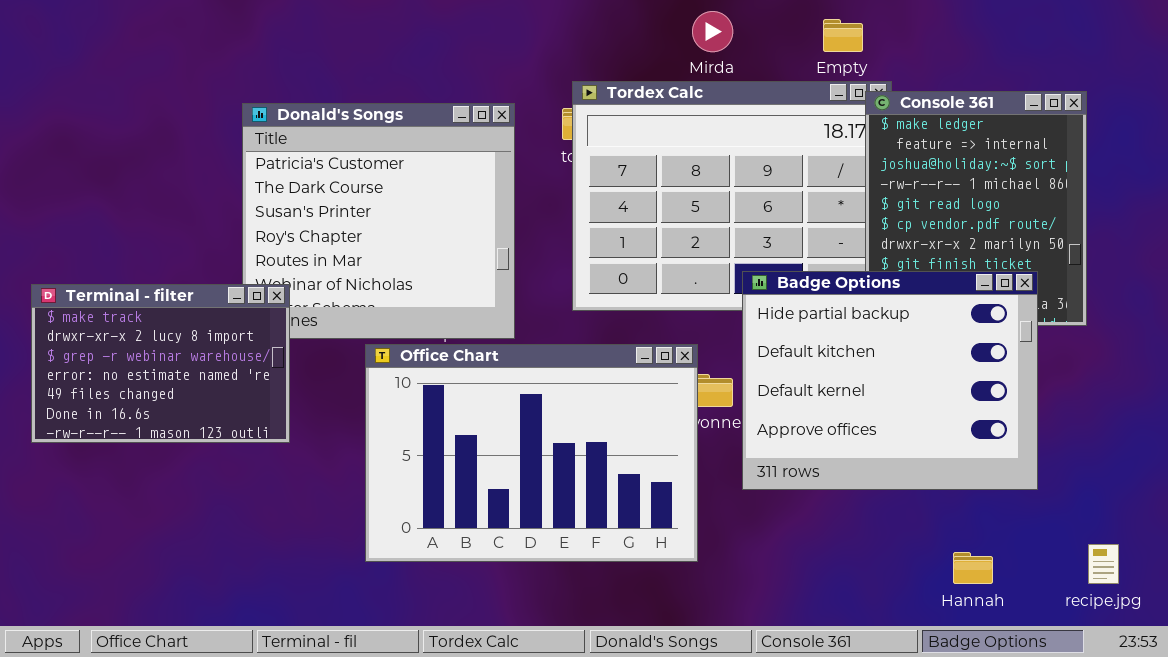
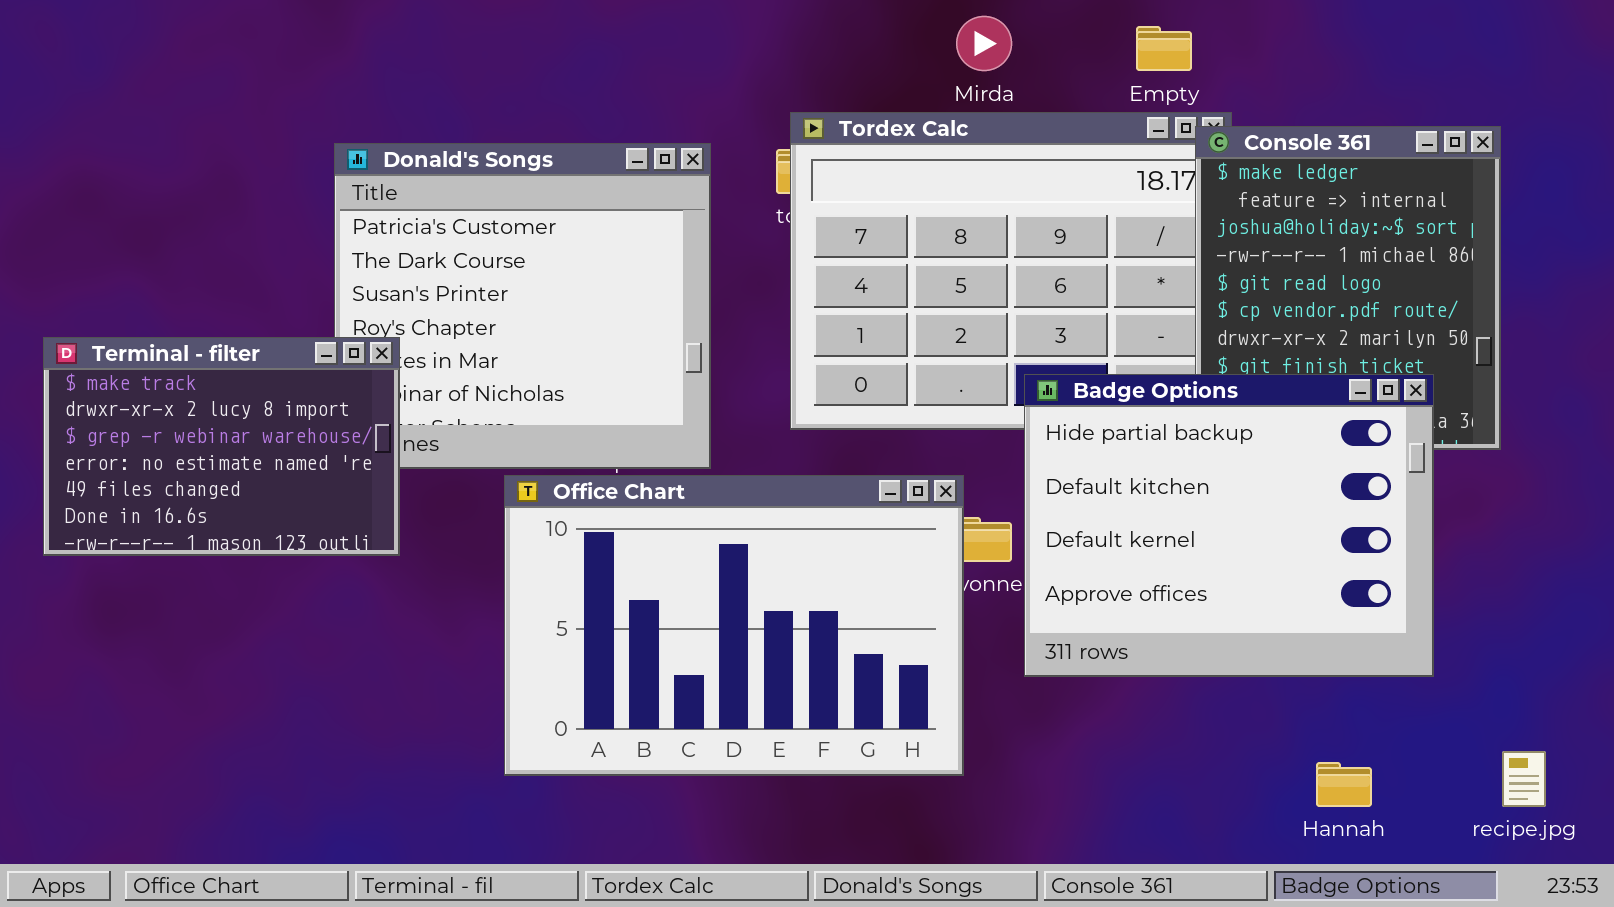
Terminal - filter: [31,284,290,443] -> [43,337,400,556], moved

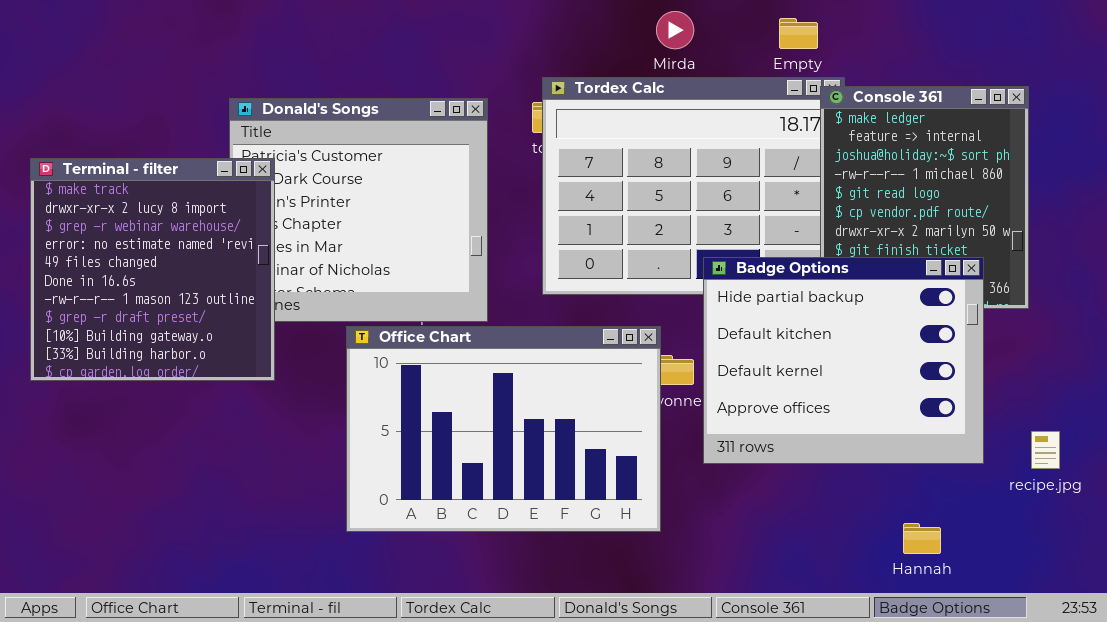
Terminal - filter: [43,337,400,556] -> [30,158,275,381], resized
recipe.jpg: [1502,751,1546,807] -> [1031,431,1060,469], moved

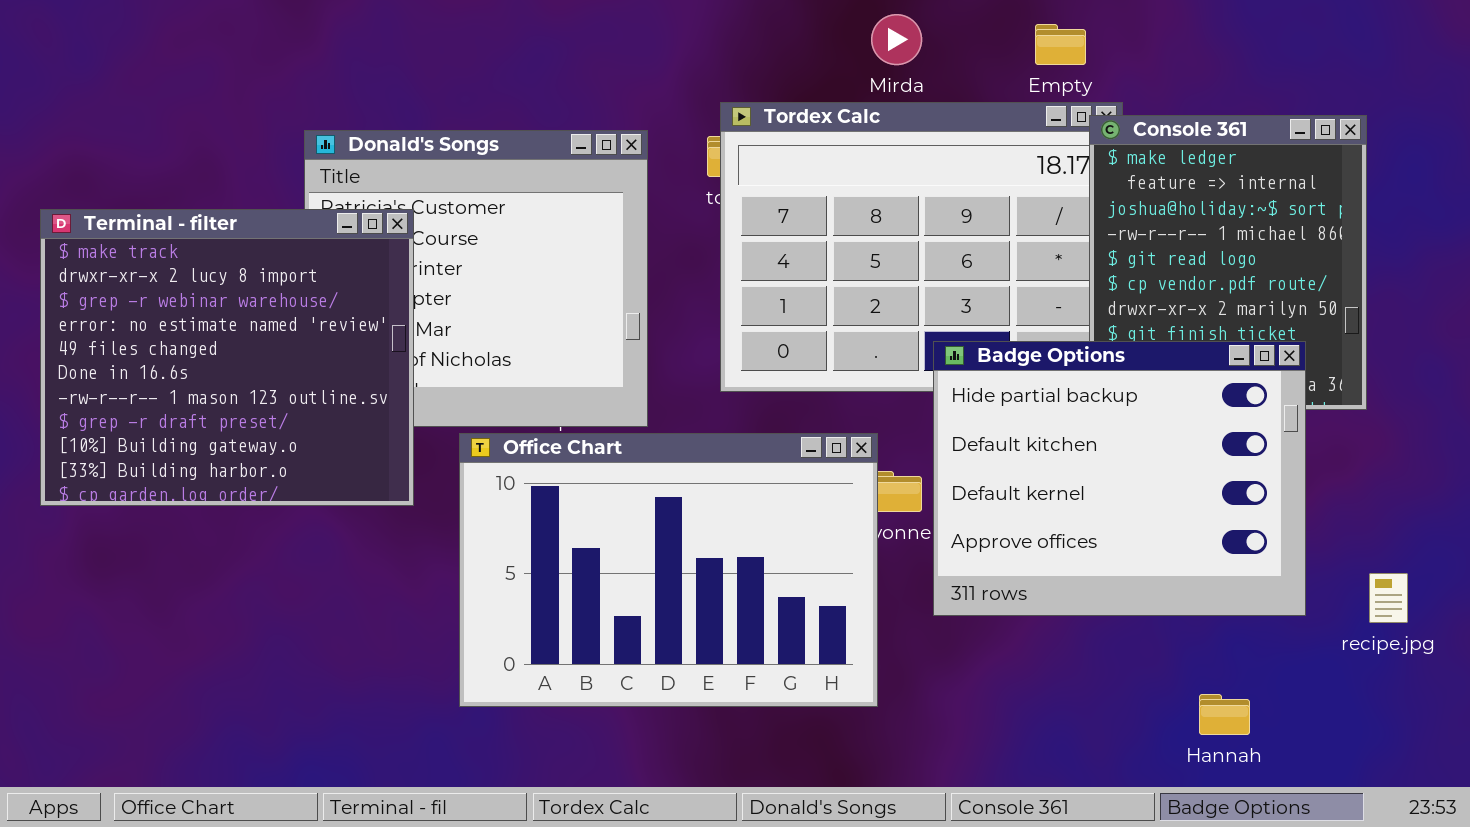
Terminal - filter: [30,158,275,381] -> [40,209,414,506], resized

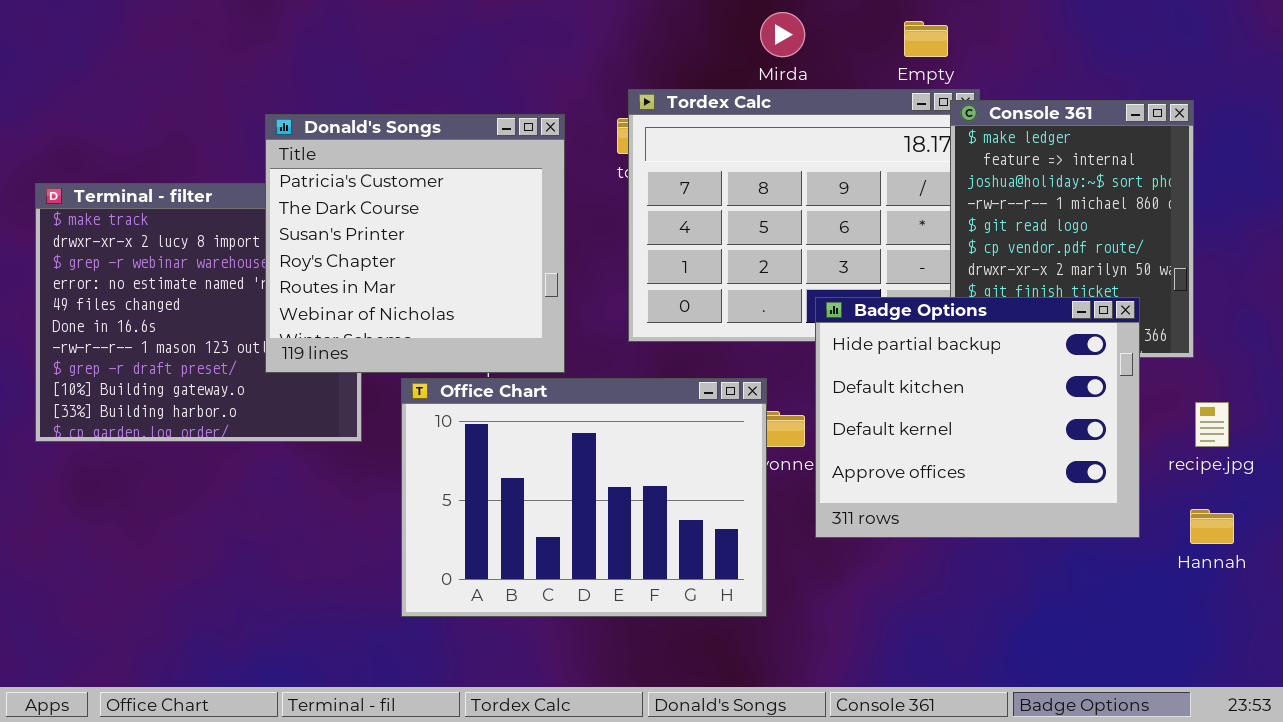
Donald's Songs: [304,130,648,427] -> [265,114,565,373], raised
recipe.jpg: [1369,573,1408,623] -> [1195,402,1229,447], moved
Hannah: [1199,694,1250,735] -> [1190,509,1234,544], moved

